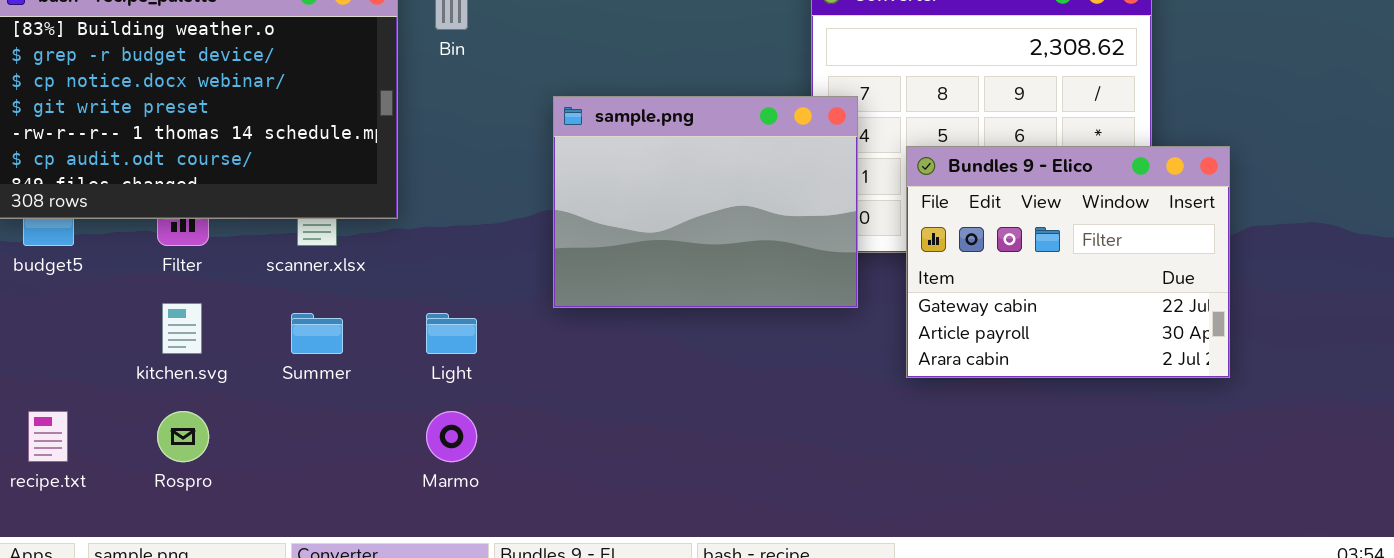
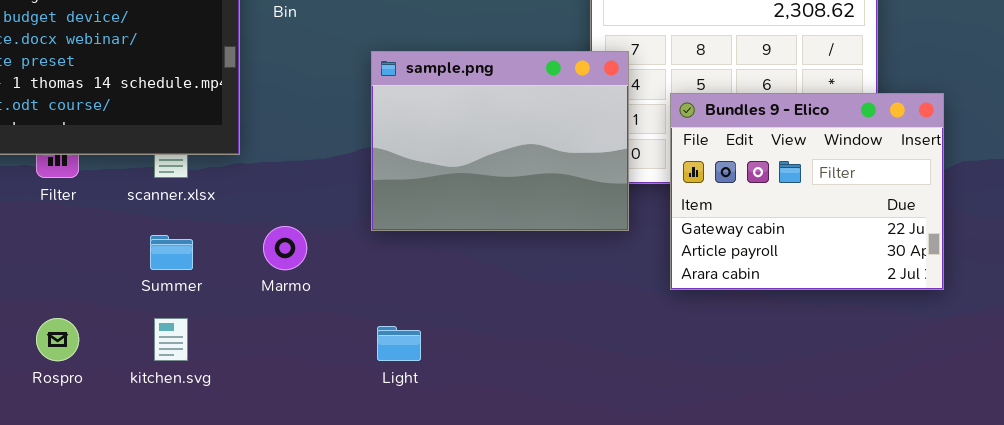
kitchen.svg: [162,303,202,354] -> [154,318,188,361], moved
Light: [426,313,477,354] -> [377,326,421,361], moved
Marmo: [426,411,477,462] -> [263,226,307,270], moved

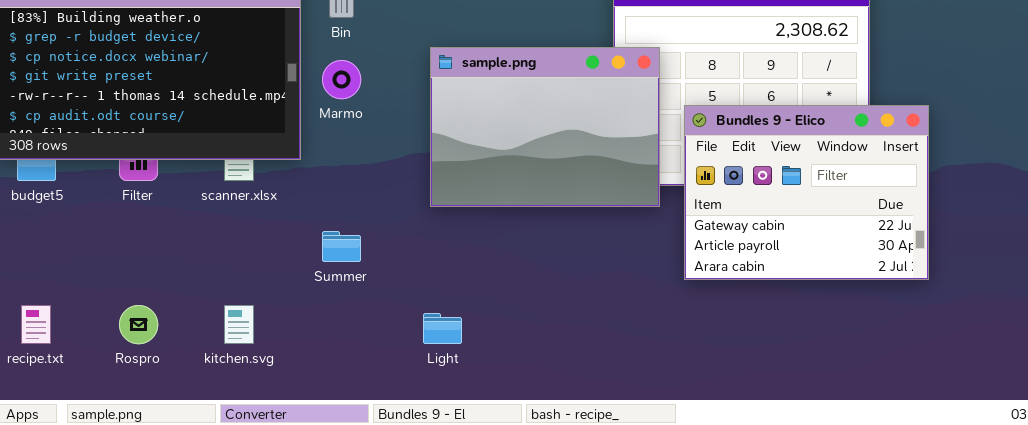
sample.png: [371,51,629,231] -> [430,47,660,207], moved
Marmo: [263,226,307,270] -> [322,60,361,99], moved
Summer: [150,235,193,270] -> [322,231,361,262], moved

